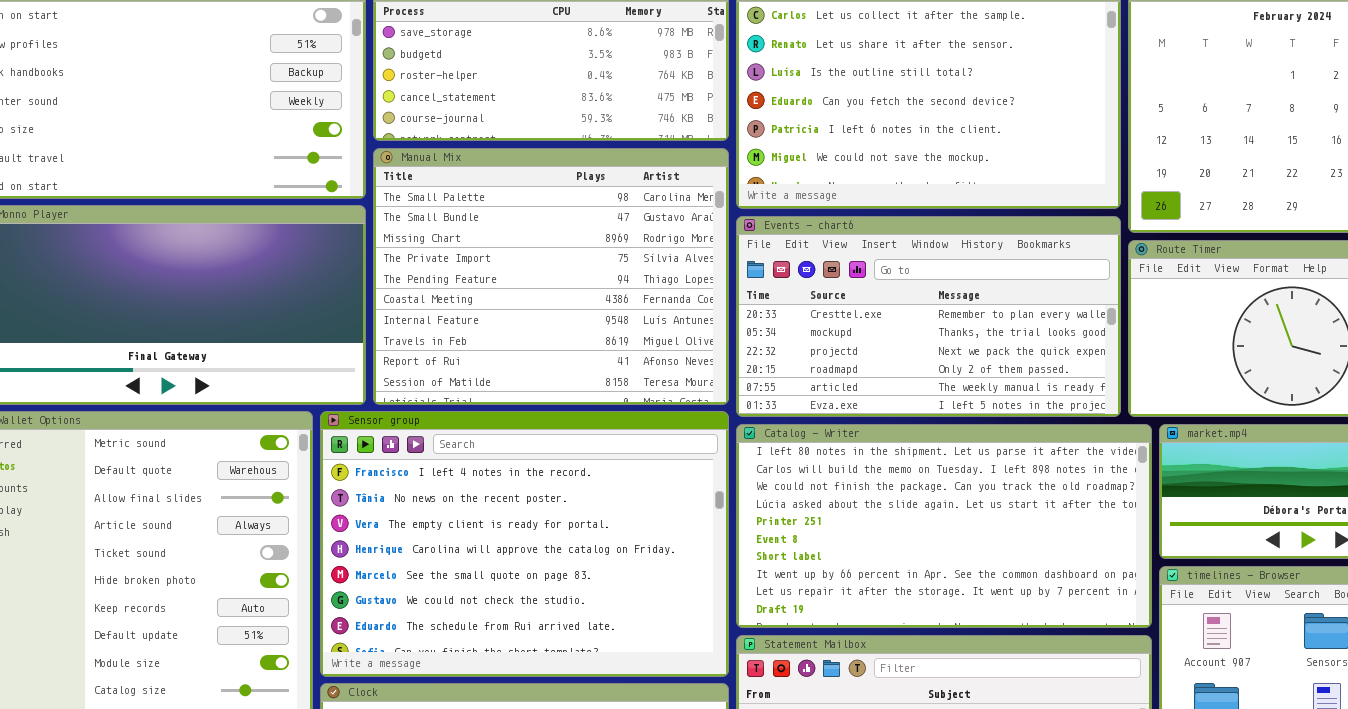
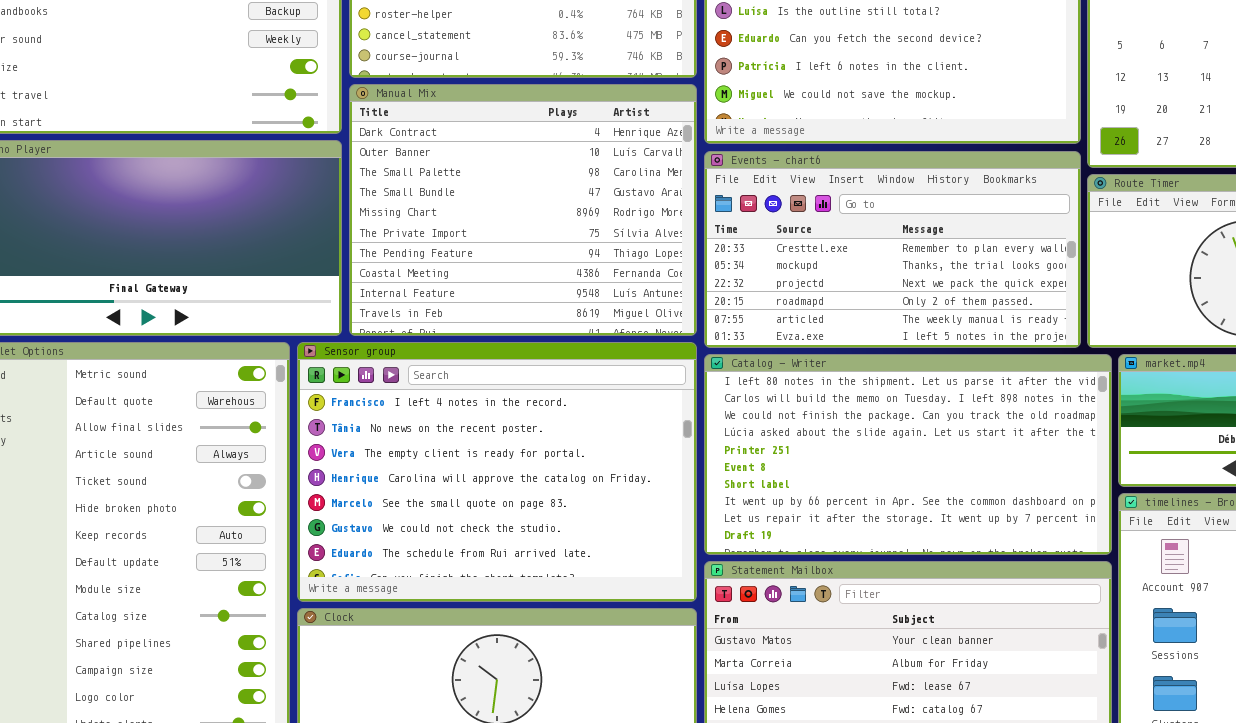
Manual Mix: [373,148,729,405] -> [349,84,697,336], scrolled up 2 rows

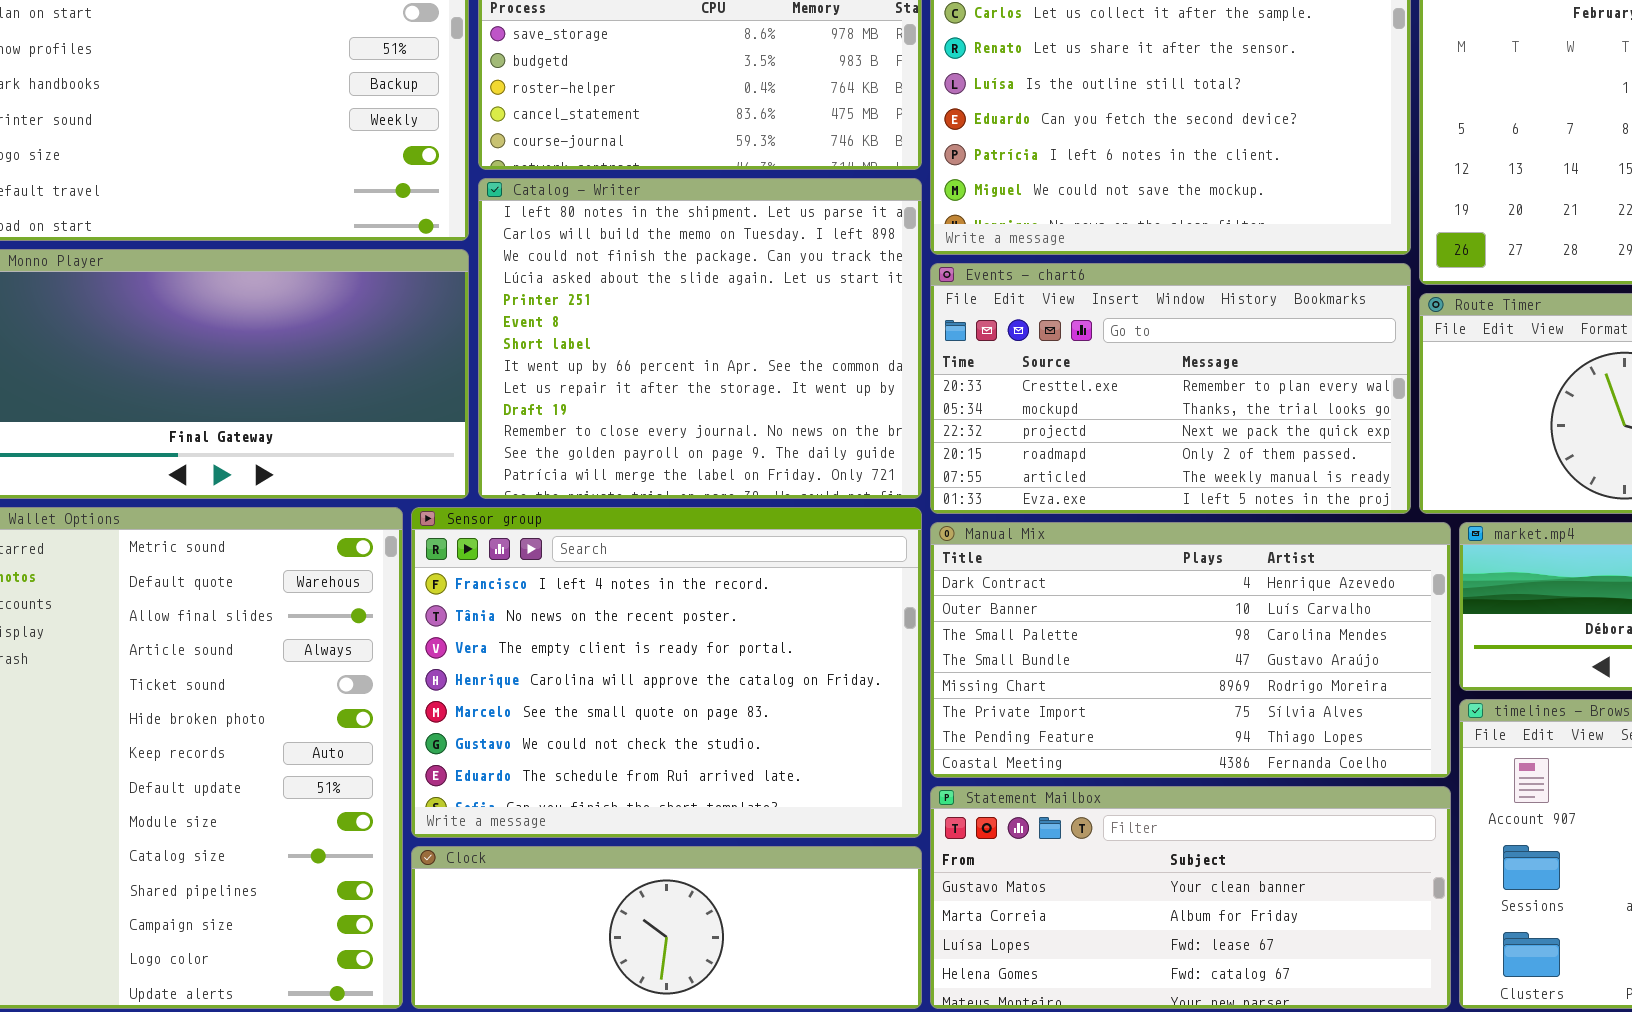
Manual Mix: [349,84,697,336] -> [930,522,1451,778], moved, resized
Catalog - Writer: [704,354,1112,555] -> [478,178,922,499], moved, resized

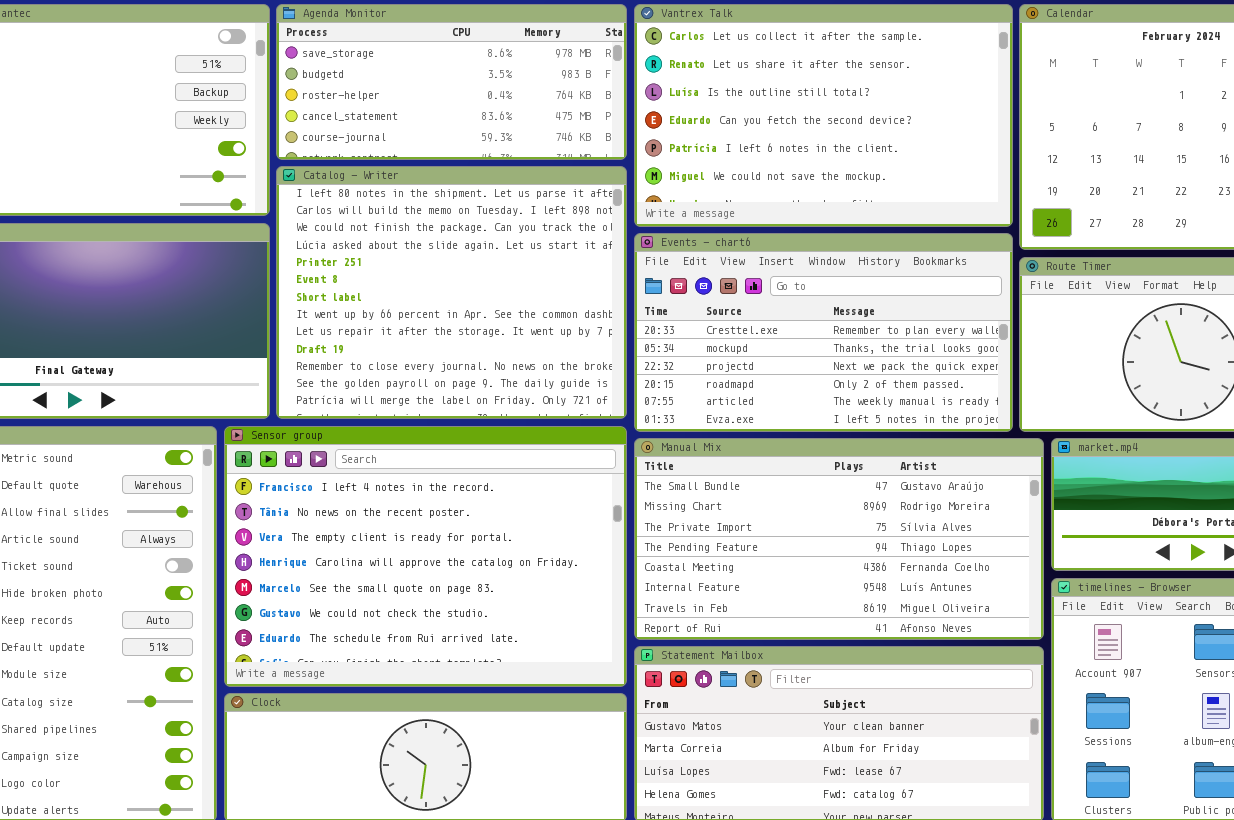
Manual Mix: [930,522,1451,778] -> [634,438,1044,640], scrolled down 3 rows

